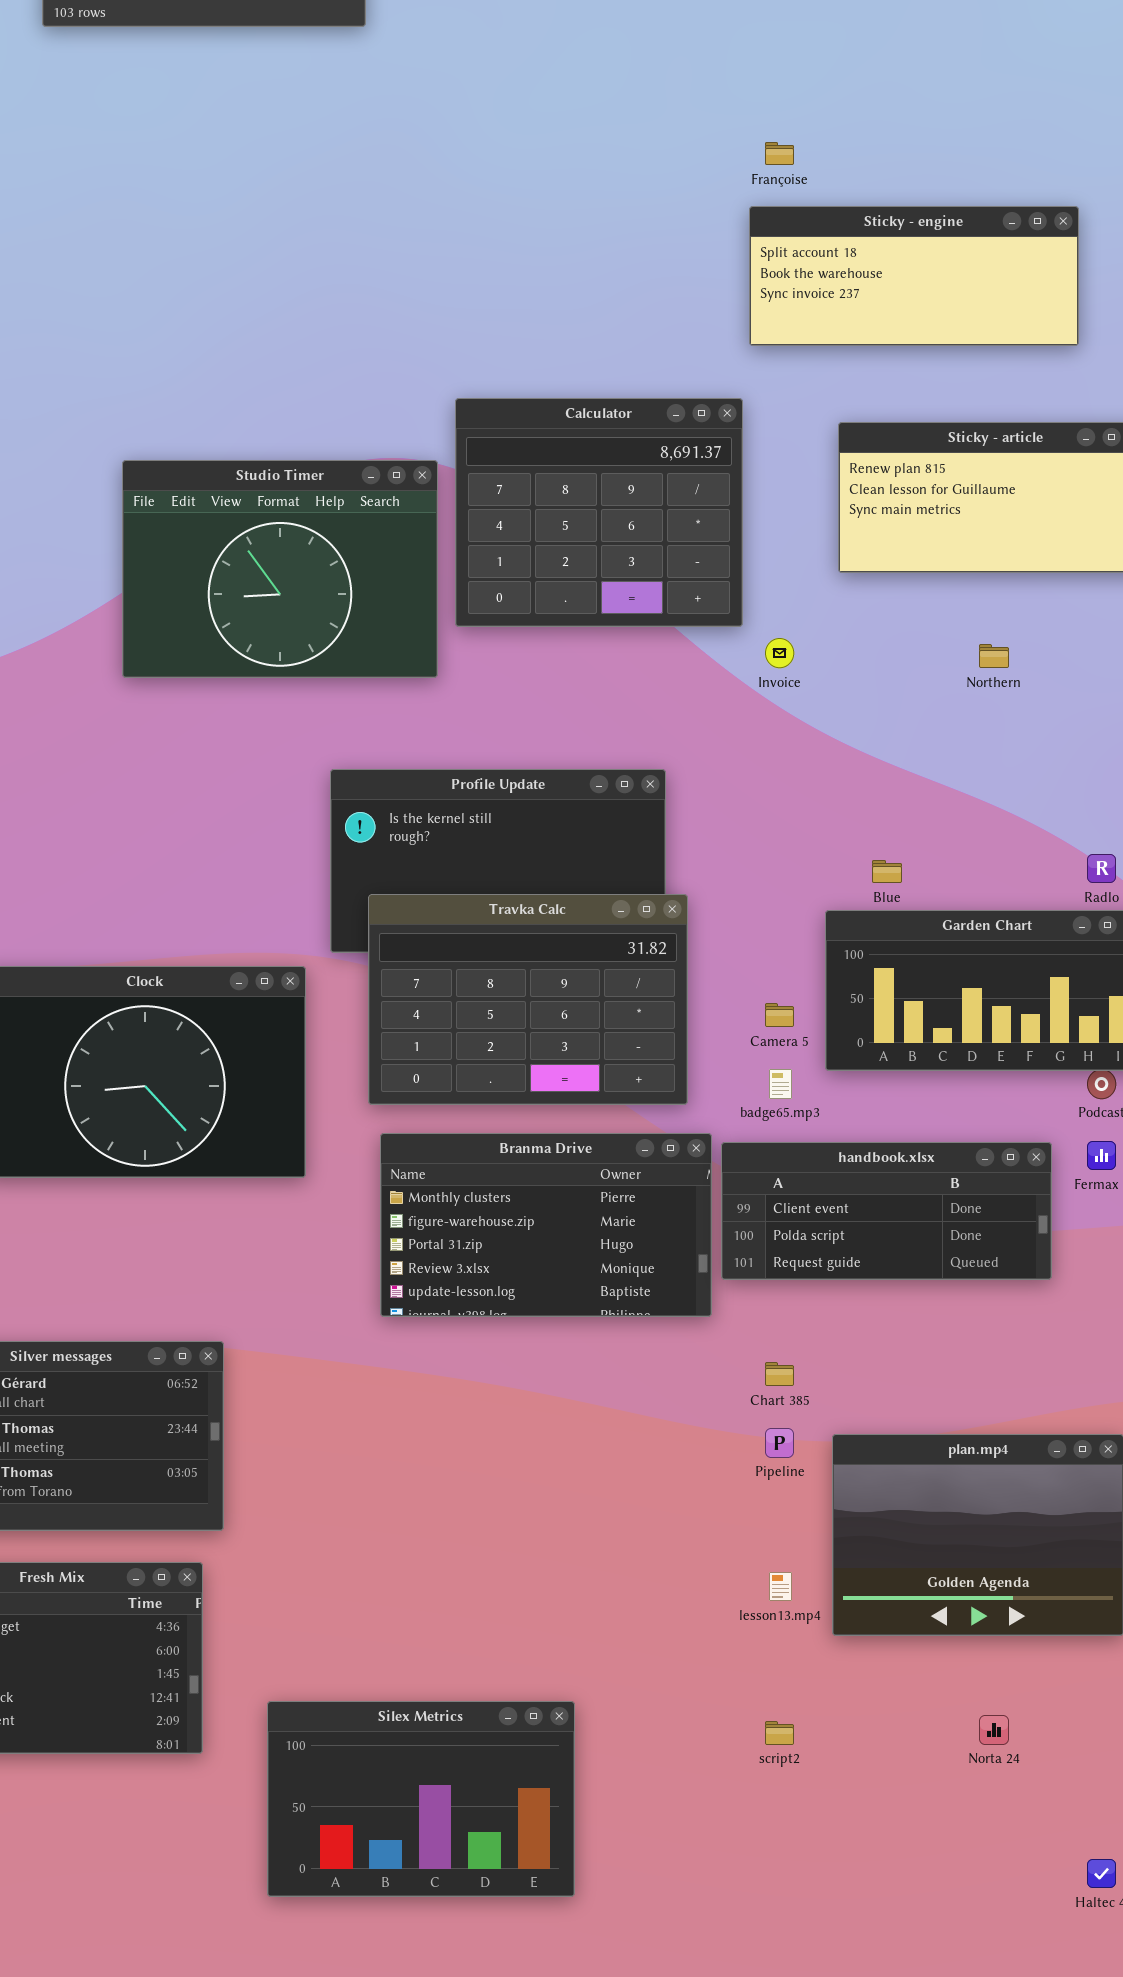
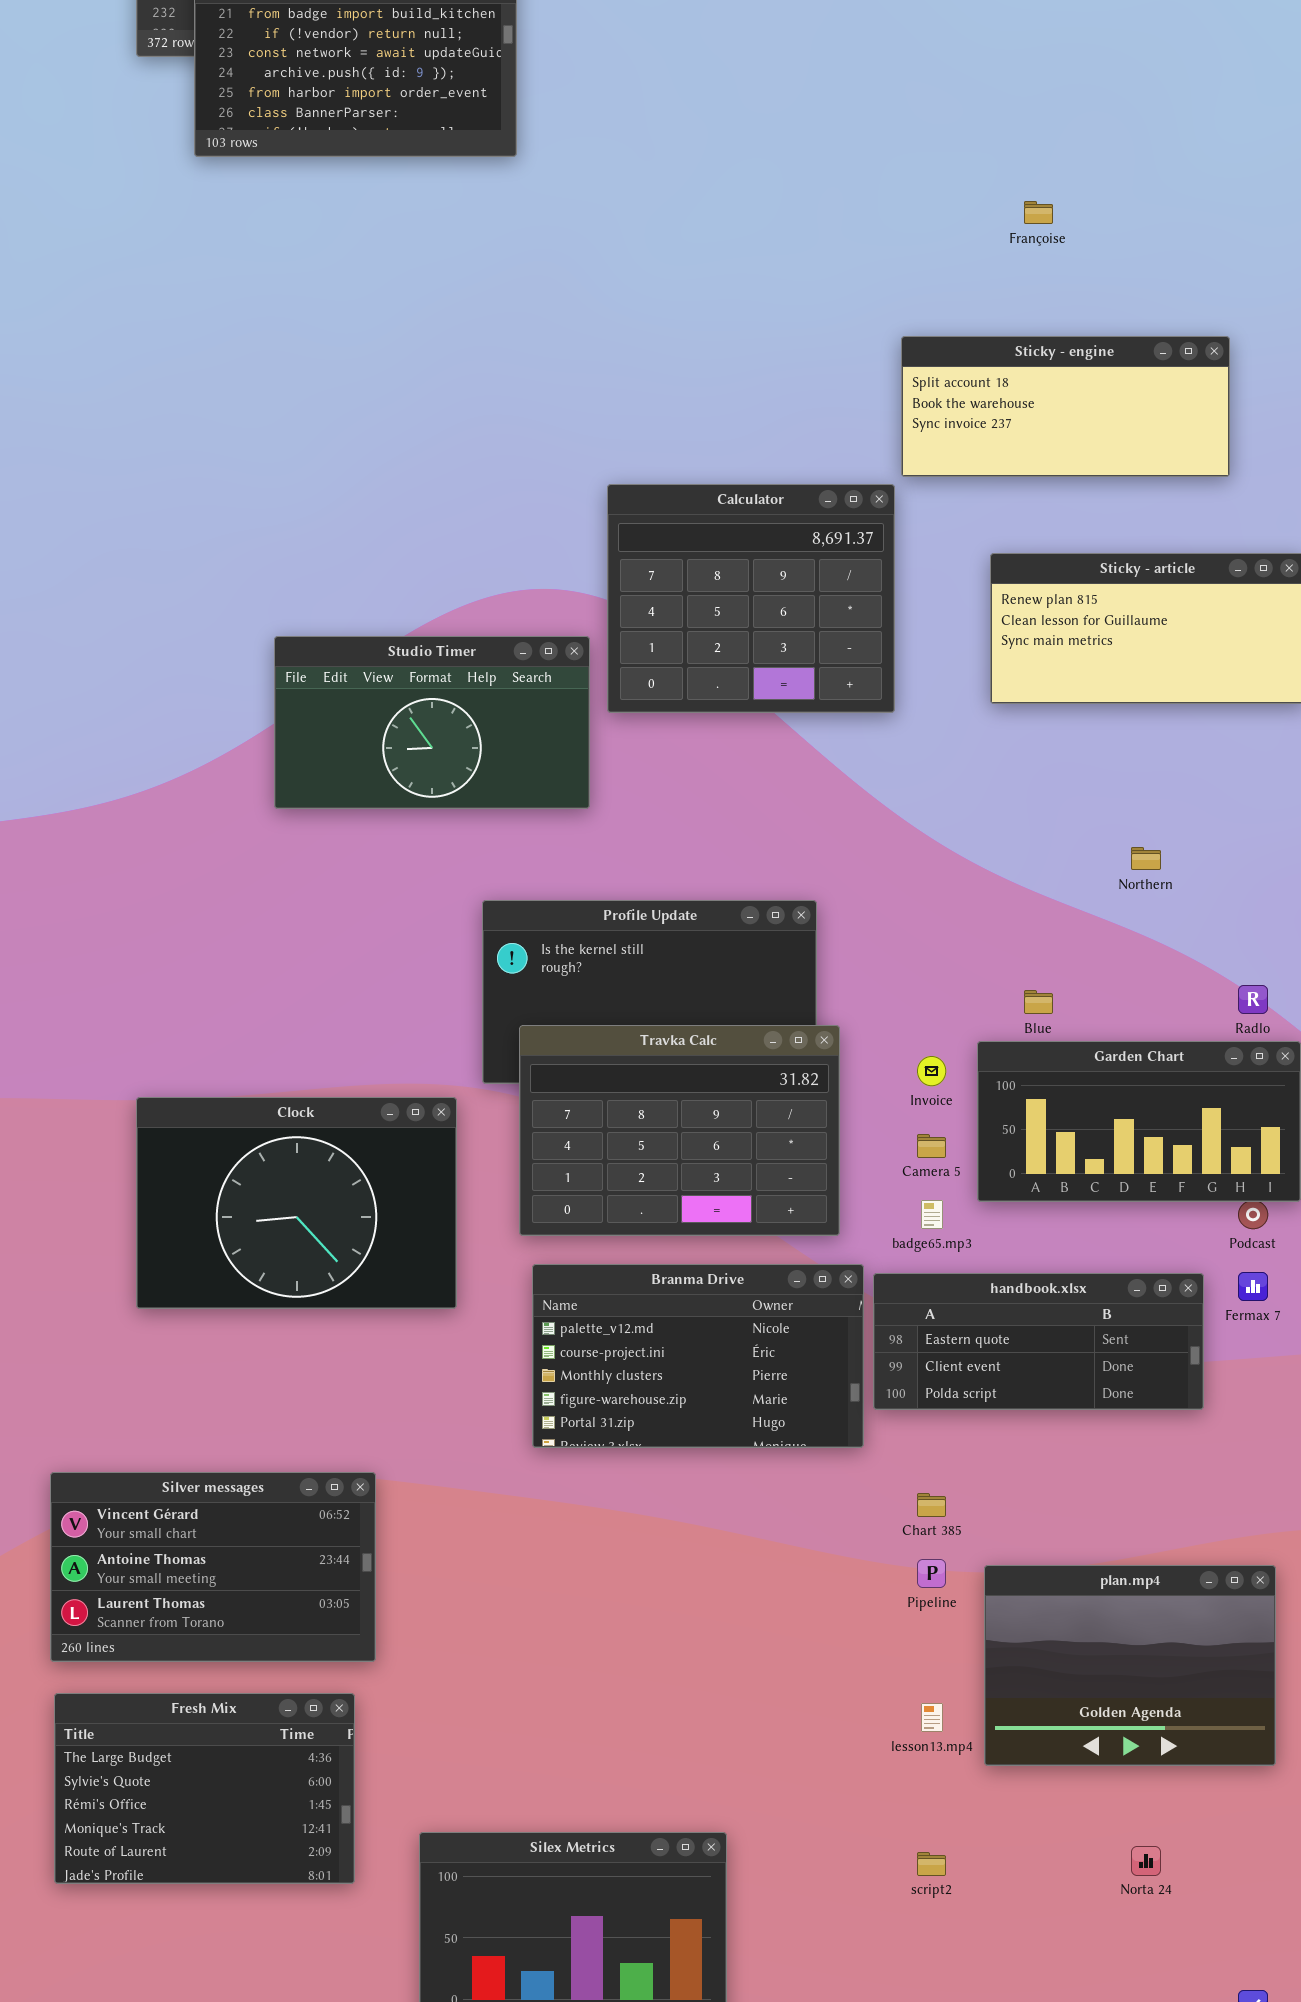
Françoise: [765,142,794,165] -> [1024,201,1053,224], moved
Calculator: [455,398,743,627] -> [607,484,895,713], moved
Studio Timer: [122,460,438,678] -> [274,636,590,809], resized
Invoice: [765,638,794,668] -> [917,1056,946,1086], moved
Northern: [979,644,1009,668] -> [1131,847,1161,870], moved
Branma Drive: [380,1133,712,1317] -> [532,1264,864,1448], scrolled up 2 rows
handbook.xlsx: [721,1142,1052,1280] -> [873,1273,1204,1410], scrolled up 1 row

